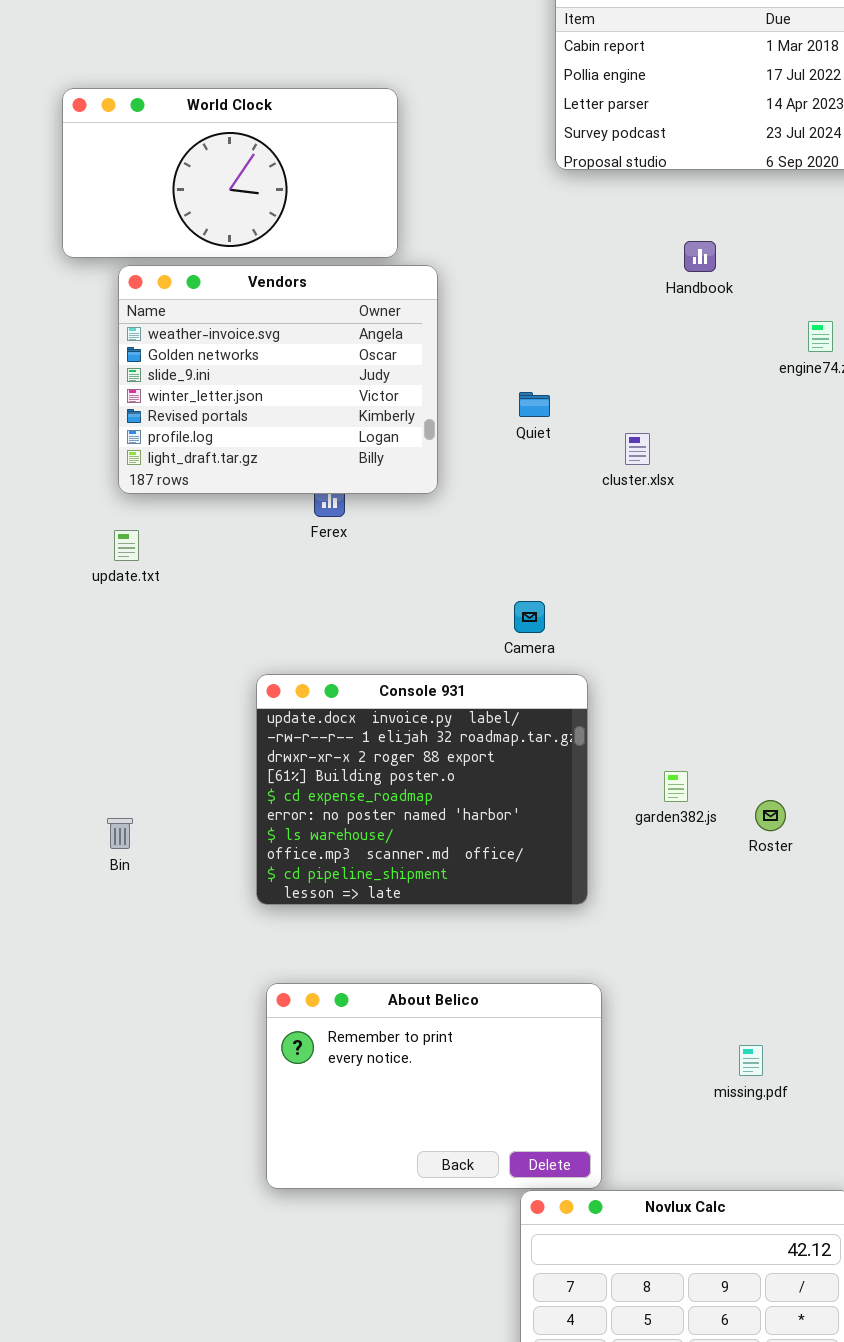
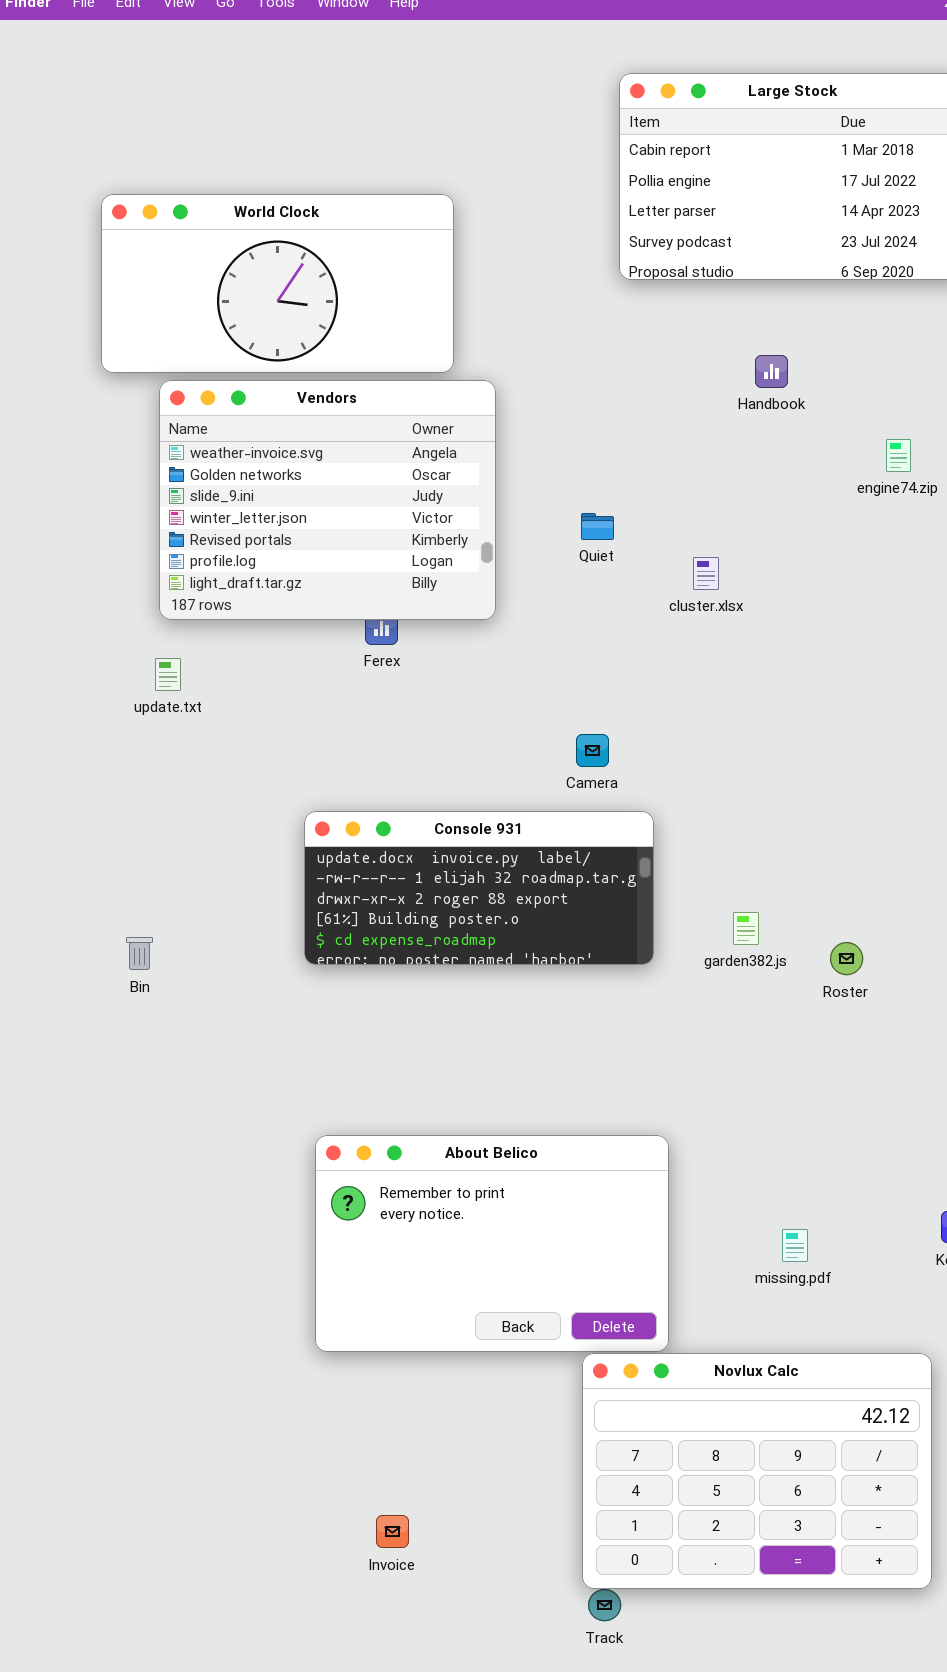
Console 931: [256,674,588,905] -> [304,811,654,965], resized
Bin: [107,818,133,849] -> [126,937,153,970], moved
missing.pdf: [739,1045,763,1076] -> [782,1229,808,1262], moved

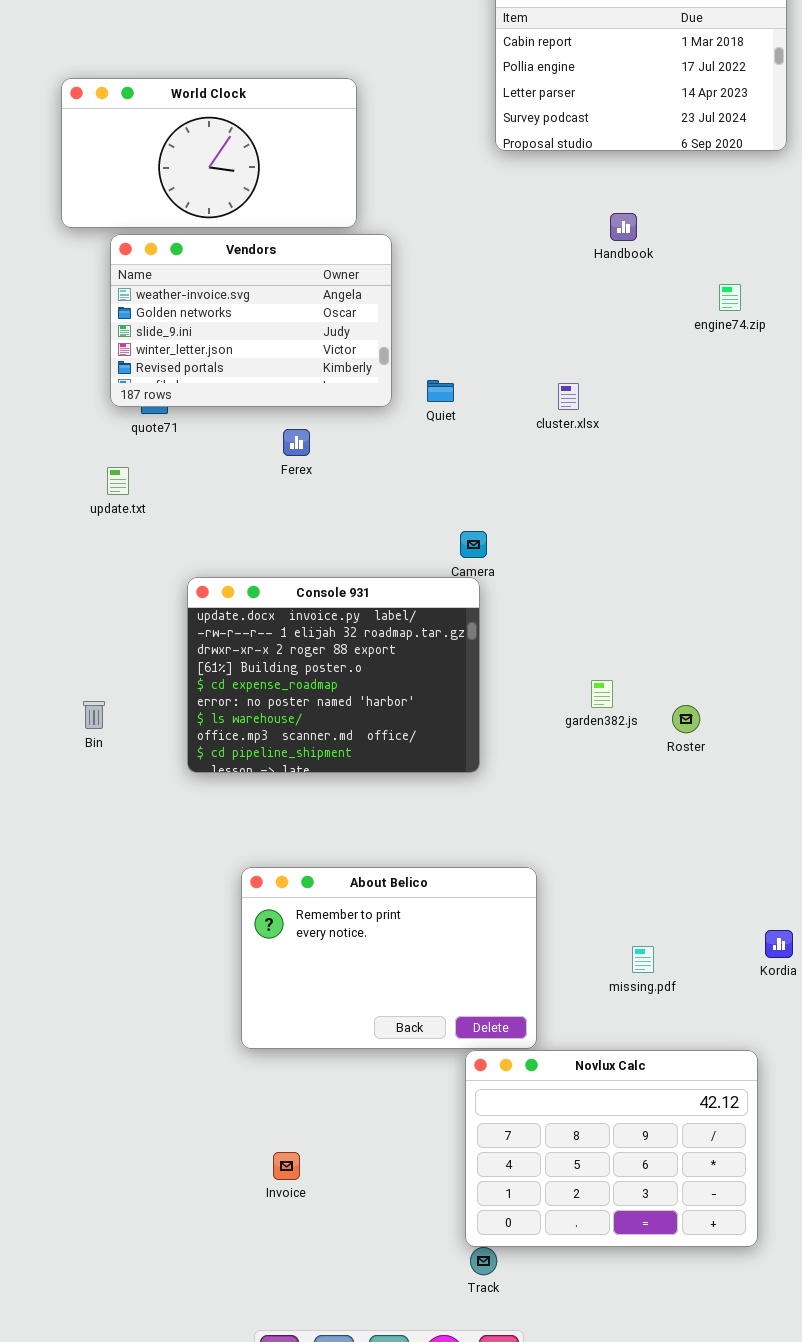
Vendors: [159,380,496,620] -> [110,234,392,407], resized
Quiet: [581,513,614,540] -> [427,380,454,402], moved
Console 931: [304,811,654,965] -> [187,577,480,773], moved, resized
Invoice: [376,1515,409,1548] -> [273,1152,300,1180], moved

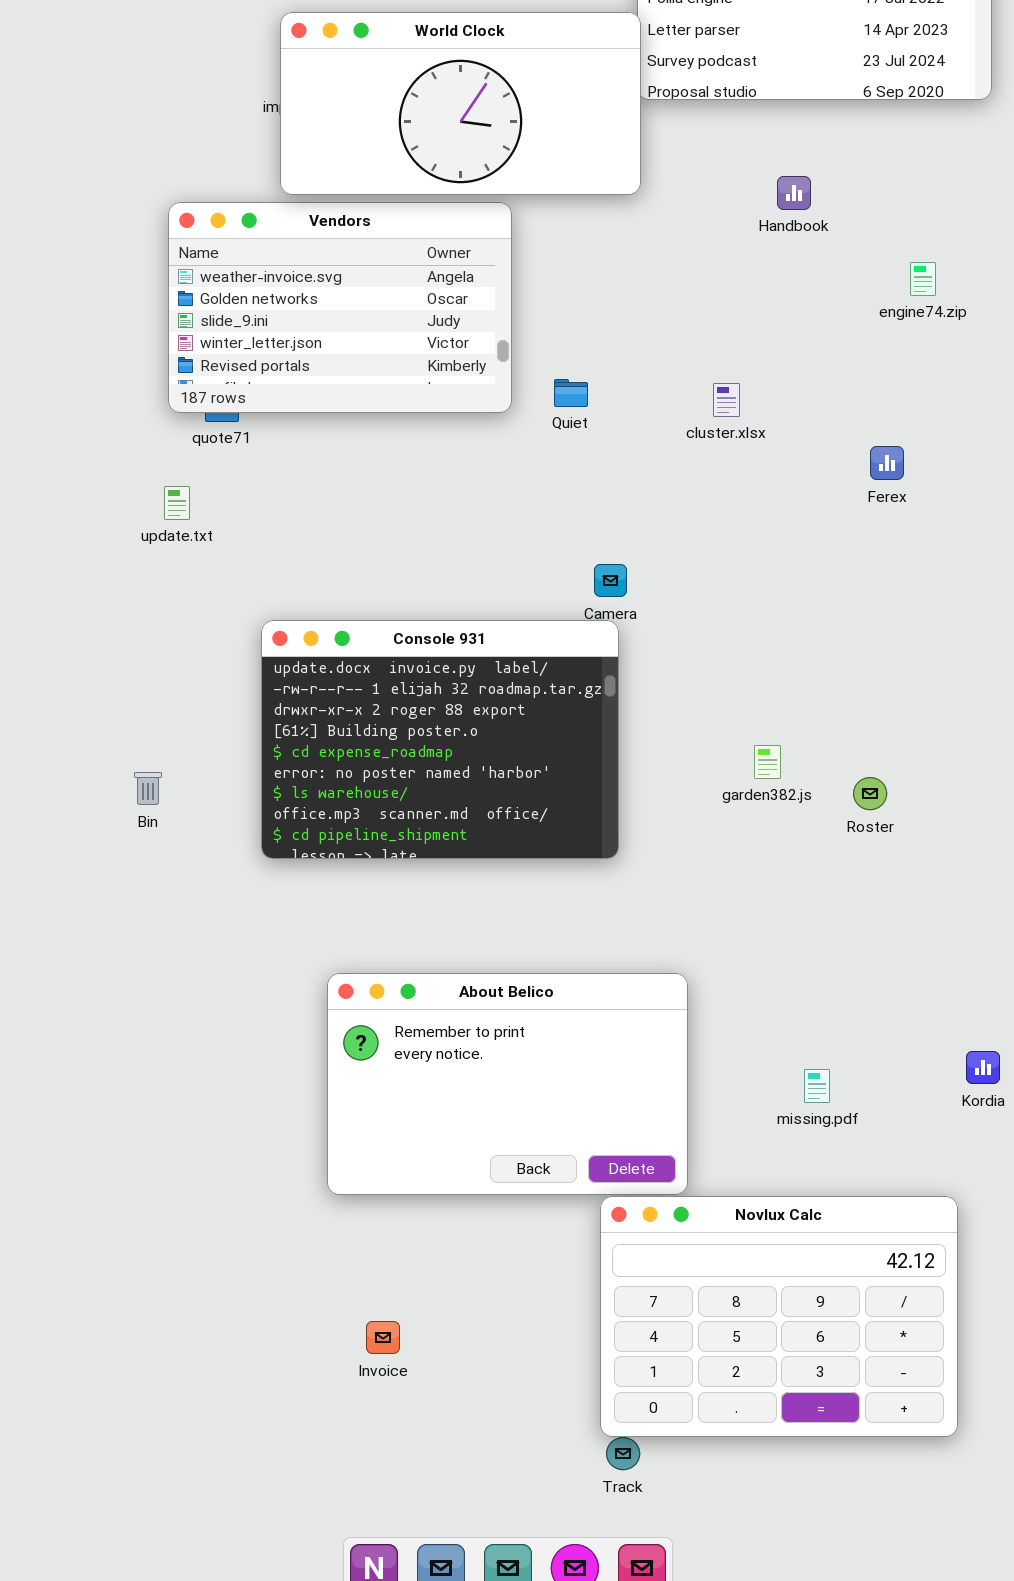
World Clock: [61,78,357,228] -> [280,12,641,195], moved
Ferex: [283,429,310,456] -> [870,446,904,480], moved

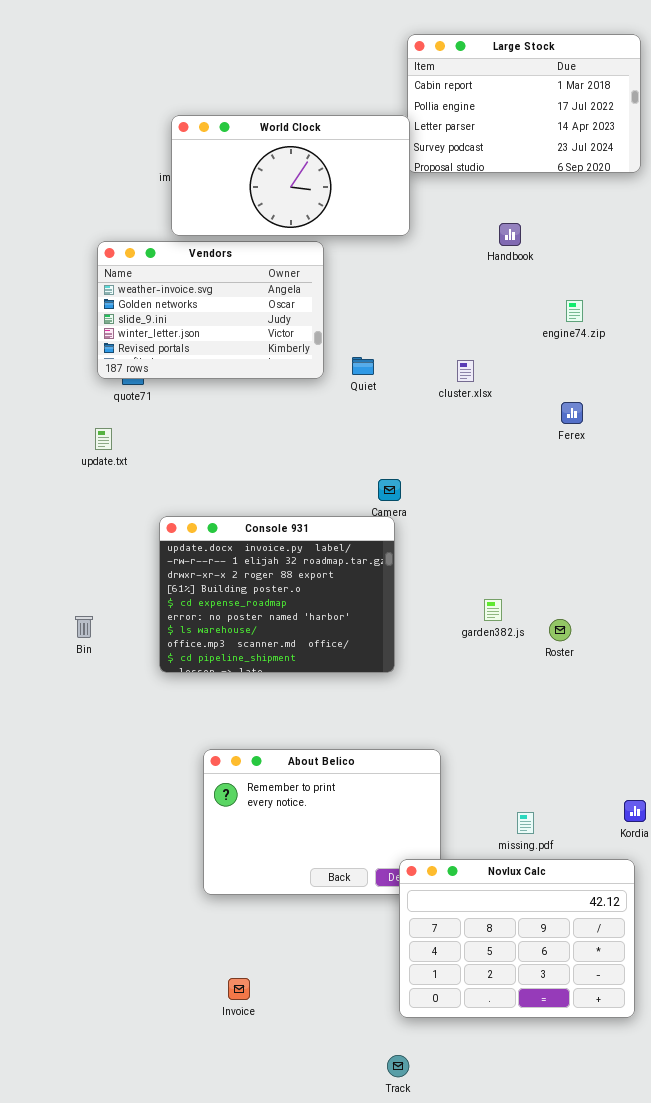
engine74.zip: [910,262,936,296] -> [566,300,583,322], moved
Novlux Calc: [600,1196,958,1437] -> [399,859,635,1018], moved

